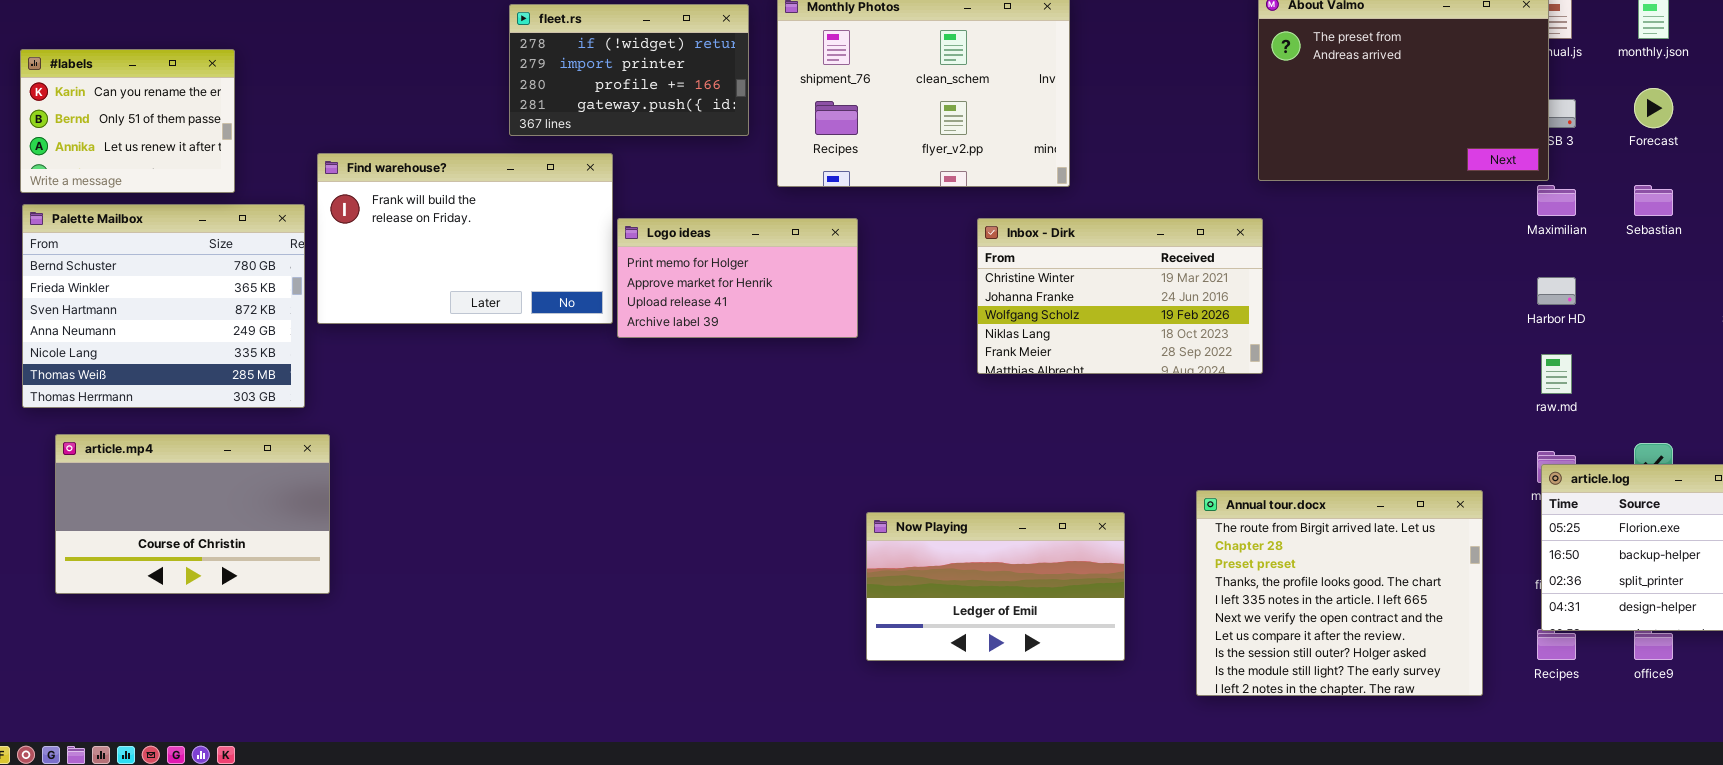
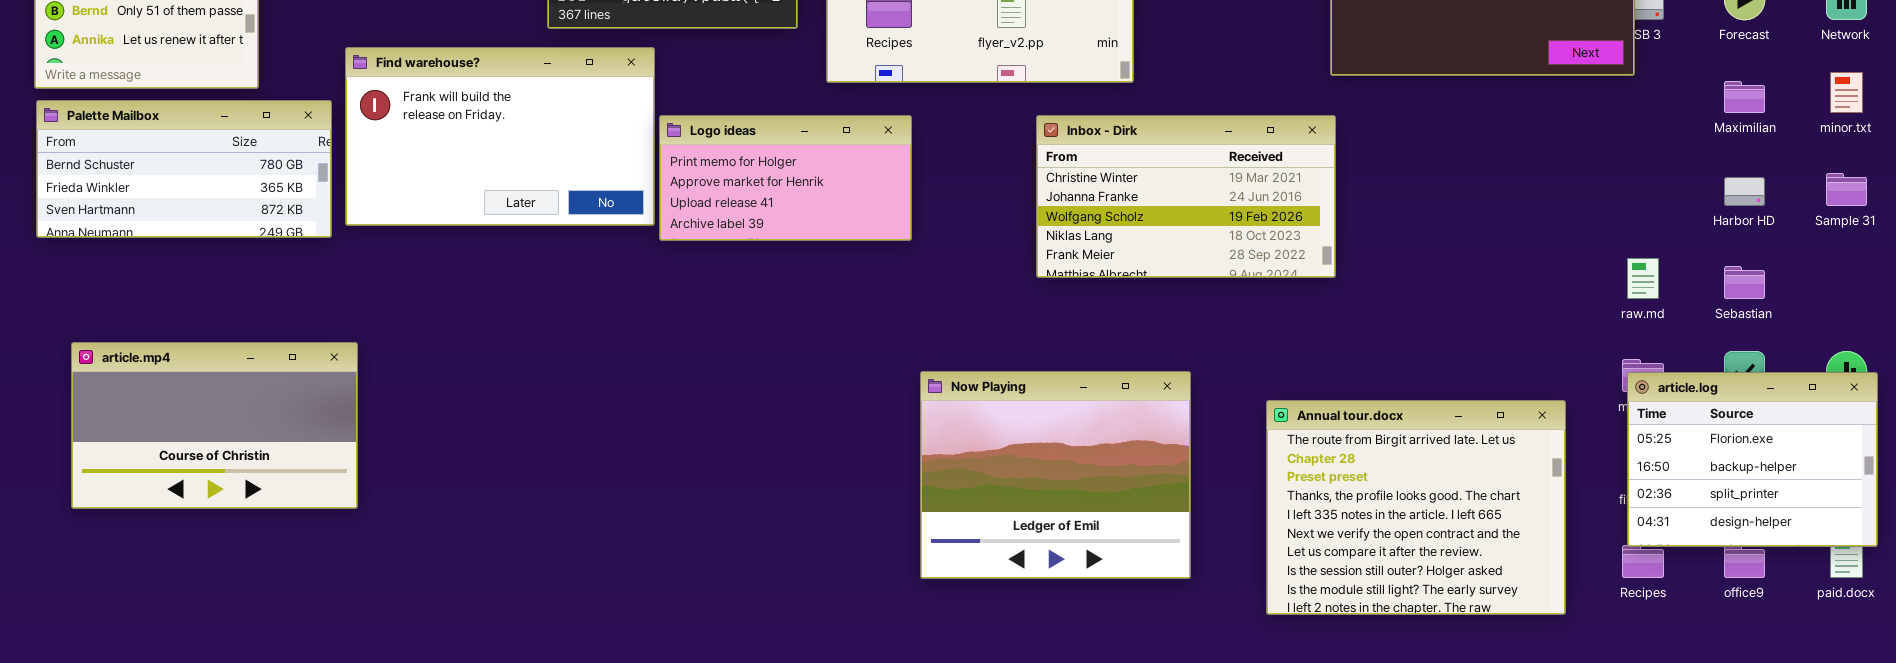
Maximilian: [1537,185,1576,216] -> [1724,81,1765,113], moved
Sebastian: [1634,185,1673,216] -> [1724,266,1765,299], moved
Palette Mailbox: [22,204,305,408] -> [36,100,332,238], resized
Harbor HD: [1537,277,1576,305] -> [1724,177,1765,206], moved
Now Playing: [866,512,1125,661] -> [920,371,1191,579], resized

